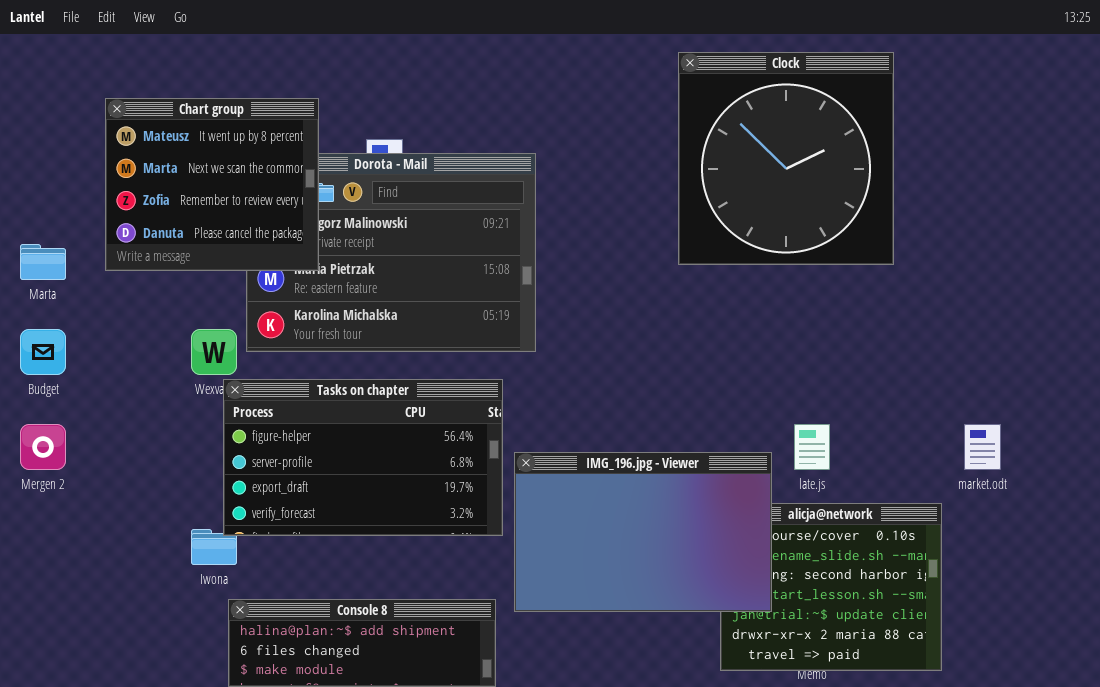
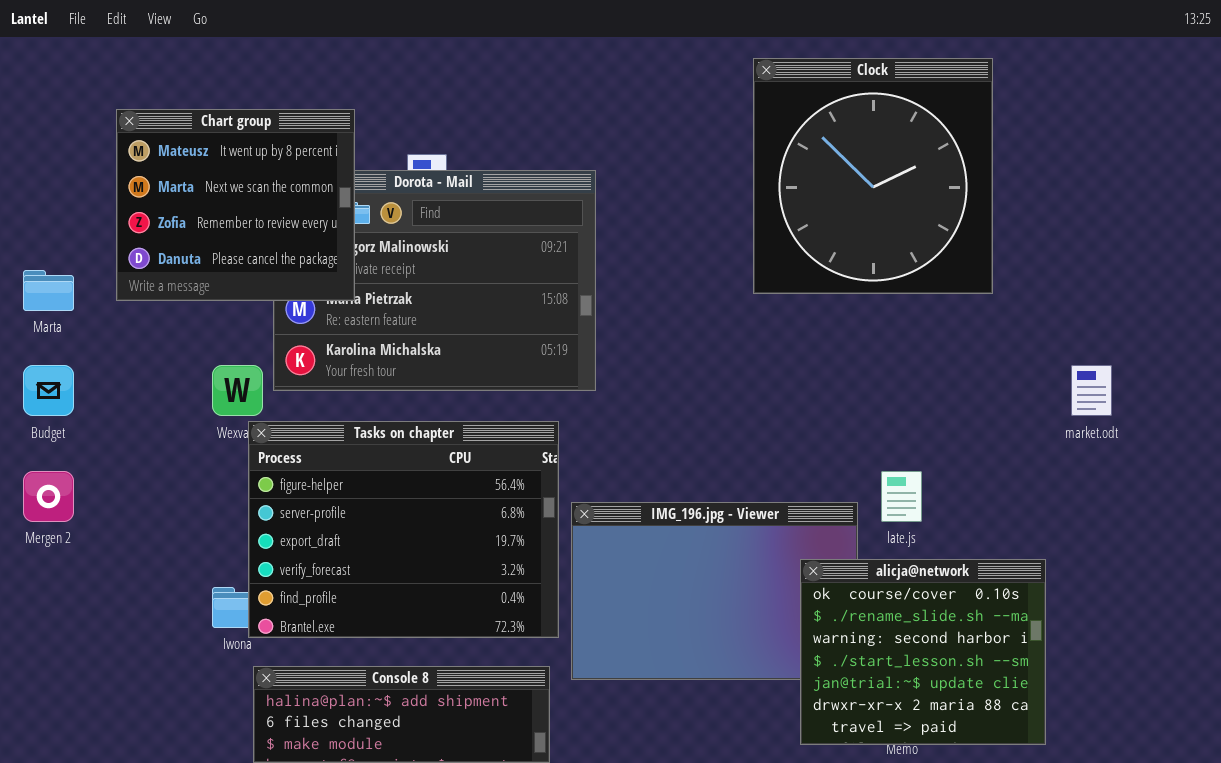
Tasks on chapter: [223,379,503,536] -> [248,421,559,638], resized
market.odt: [964,424,1001,470] -> [1071,365,1112,416], moved
alicja@network: [720,503,942,671] -> [800,559,1046,745], raised

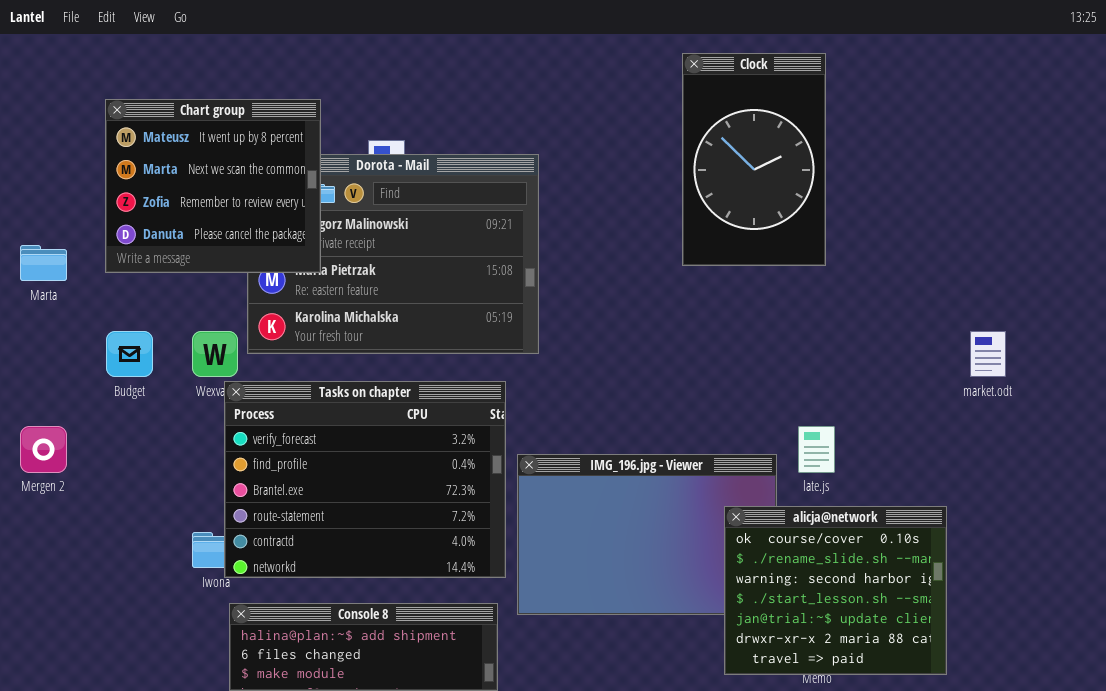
Clock: [753,58,993,294] -> [682,53,826,266], resized
Budget: [23,365,74,416] -> [106,331,153,377], moved
Tasks on chapter: [248,421,559,638] -> [224,381,506,578], scrolled down 3 rows

